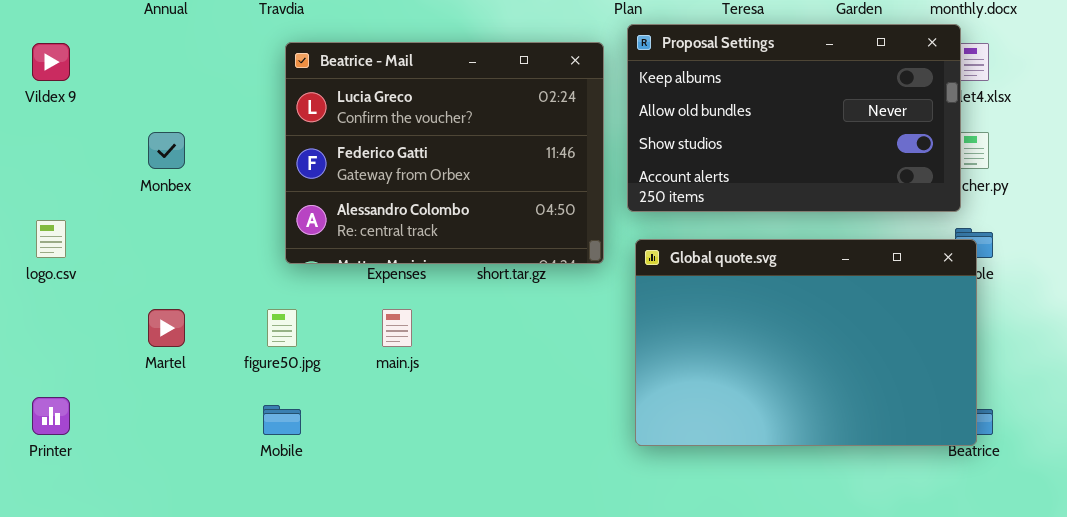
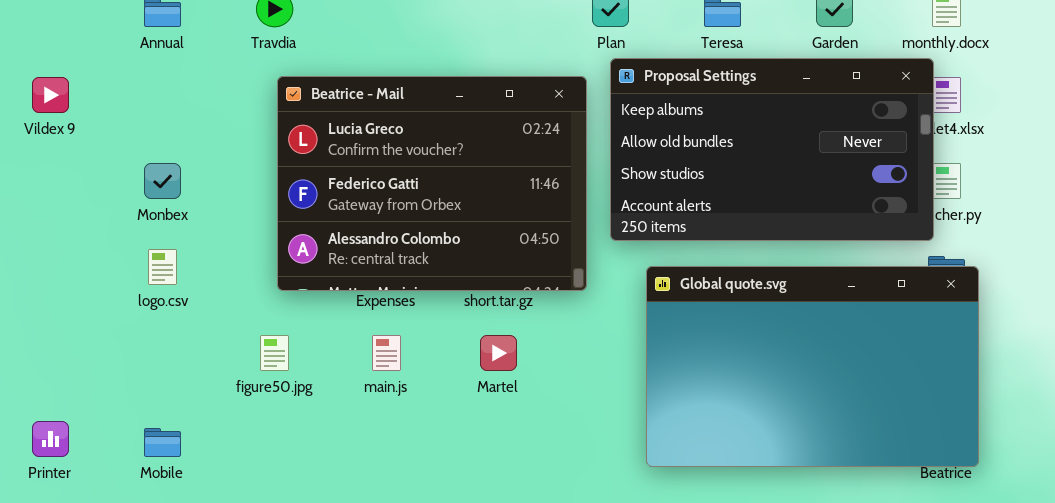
logo.csv: [36,220,66,258] -> [148,249,177,285], moved
Global quote.svg: [635,239,977,446] -> [646,266,979,467], moved
Martel: [148,309,185,347] -> [480,335,517,371], moved
Mobile: [263,405,301,435] -> [144,428,181,457], moved

